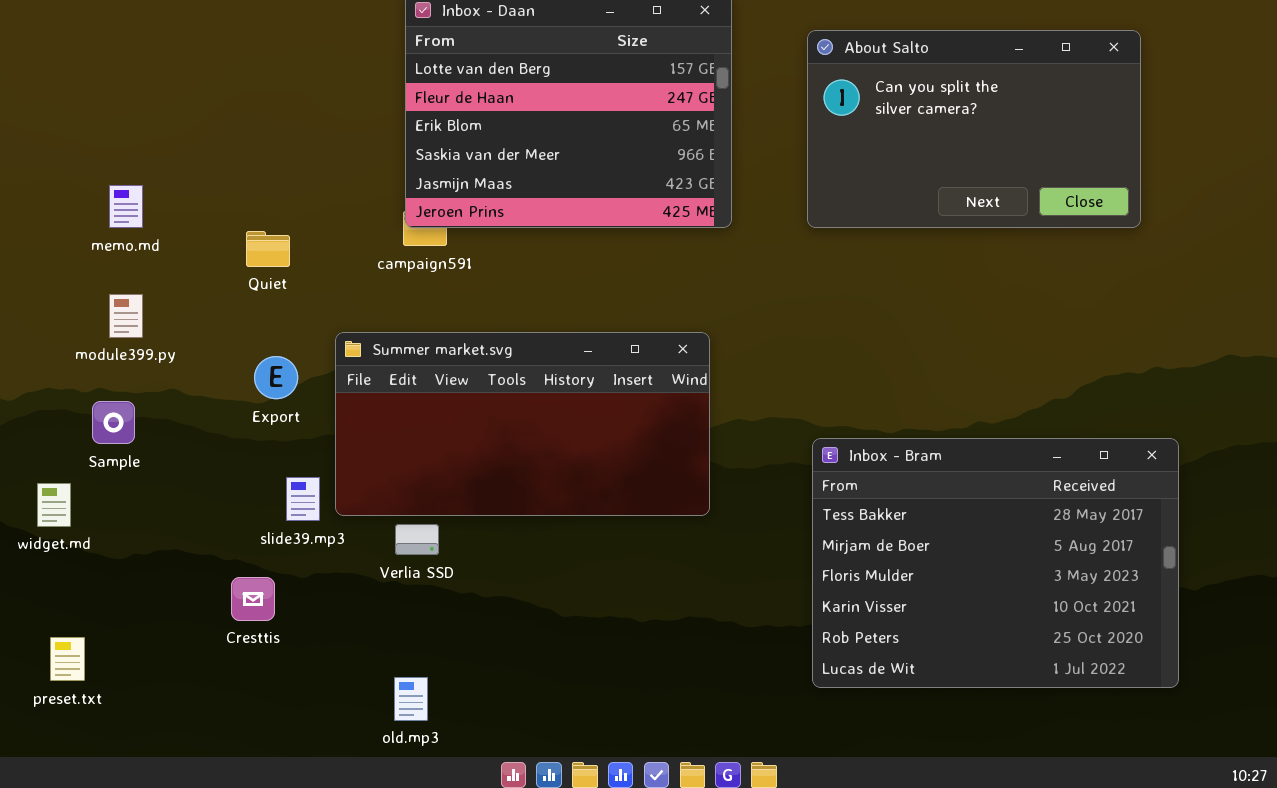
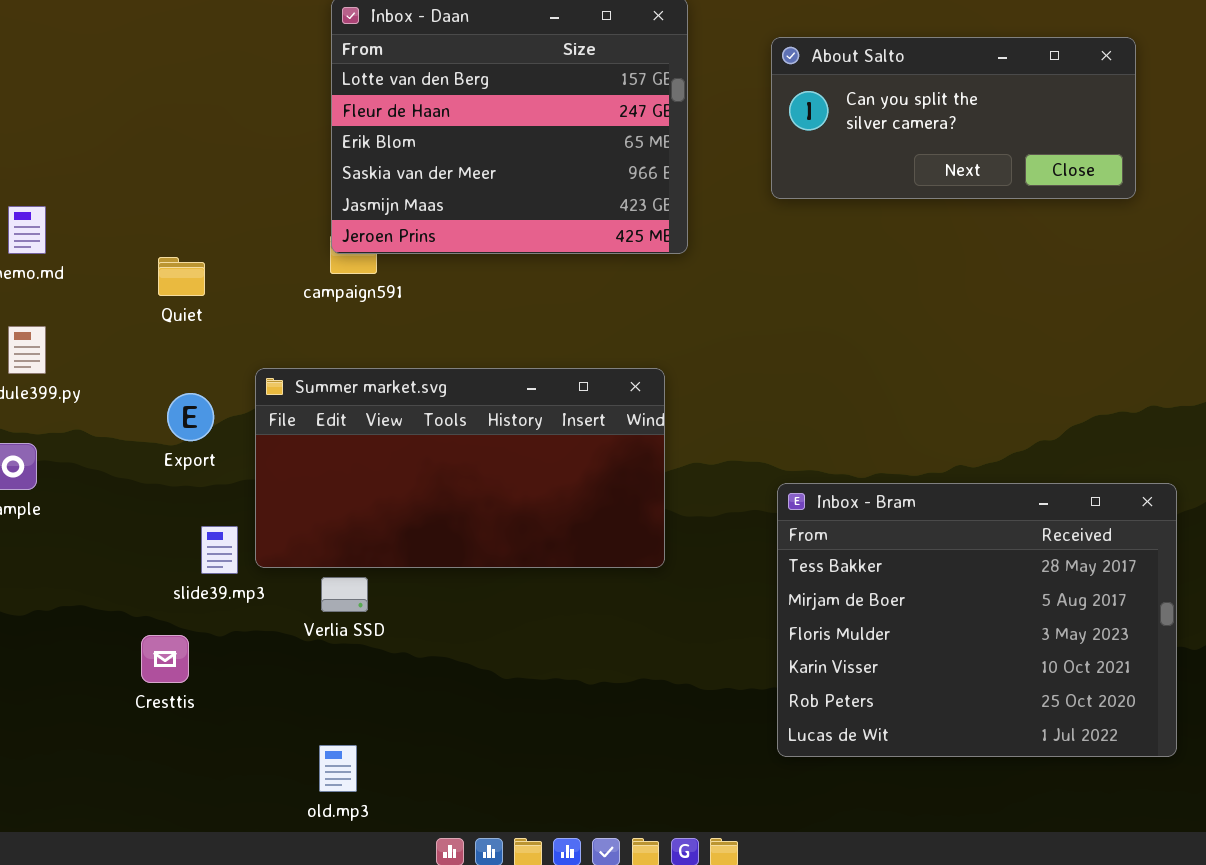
About Salto: [807,30,1141,228] -> [771,37,1136,199], resized

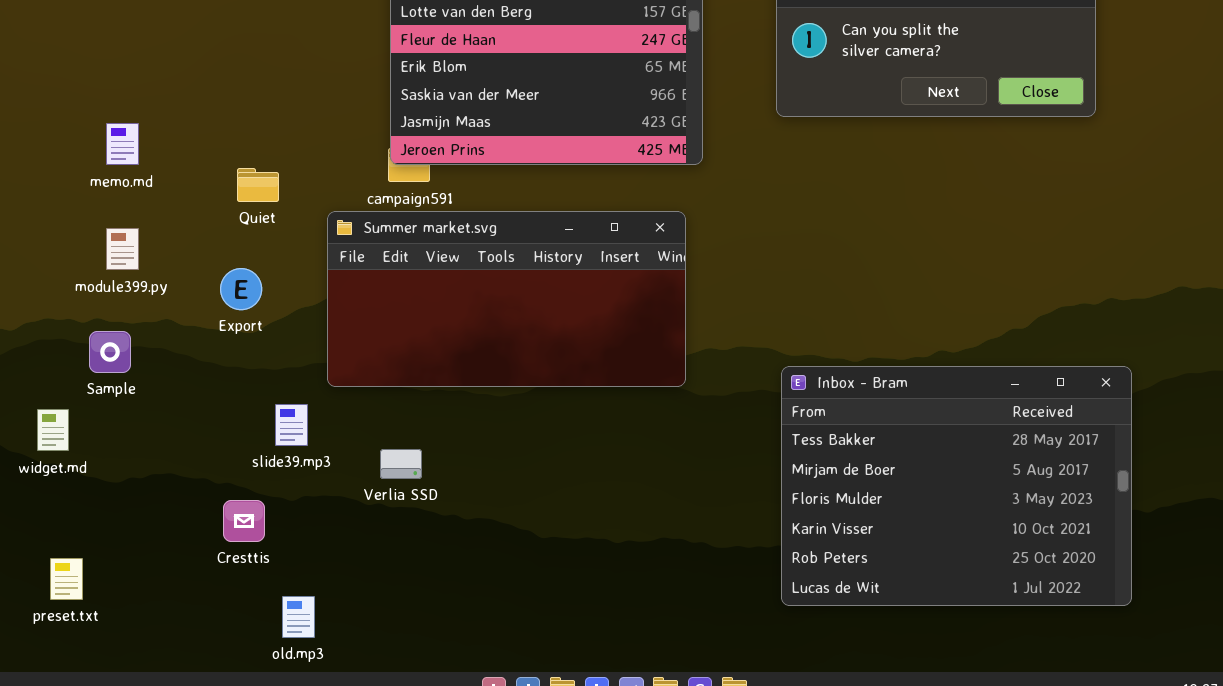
Summer market.svg: [255,368,665,568] -> [327,211,686,387], moved
Export: [167,393,214,441] -> [220,268,262,310], moved
old.mp3: [319,745,357,792] -> [282,596,315,638], moved

